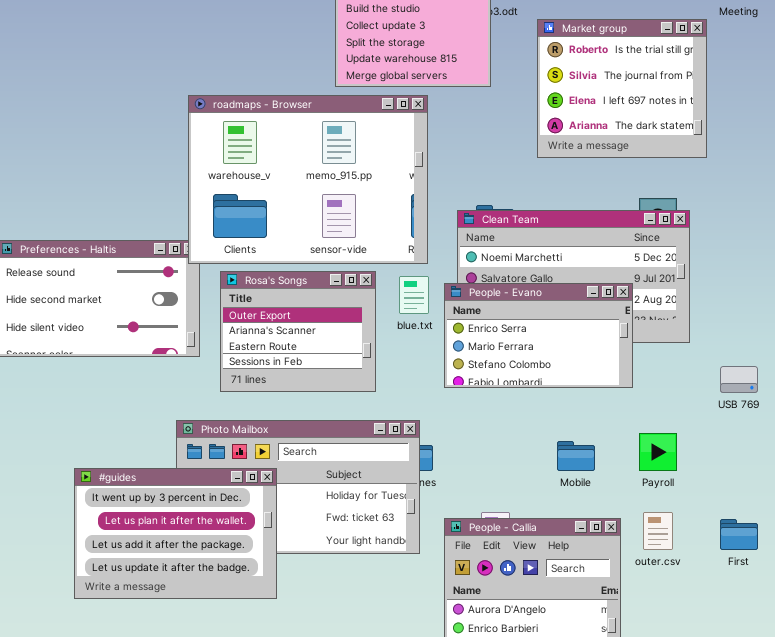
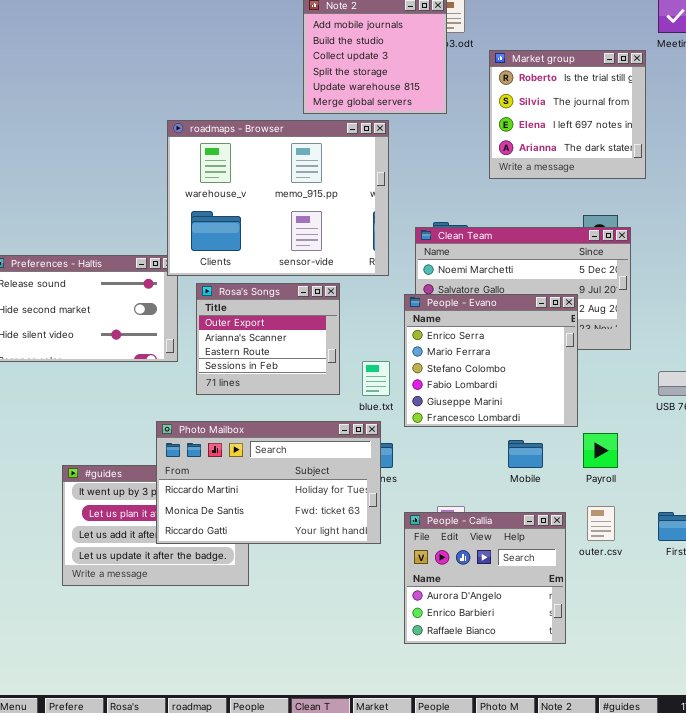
blue.txt: [399,276,429,314] -> [362,361,390,396], moved
People - Evano: [444,283,633,388] -> [404,294,578,427], resized
Photo Mailbox: [176,420,420,554] -> [156,421,381,544], raised

